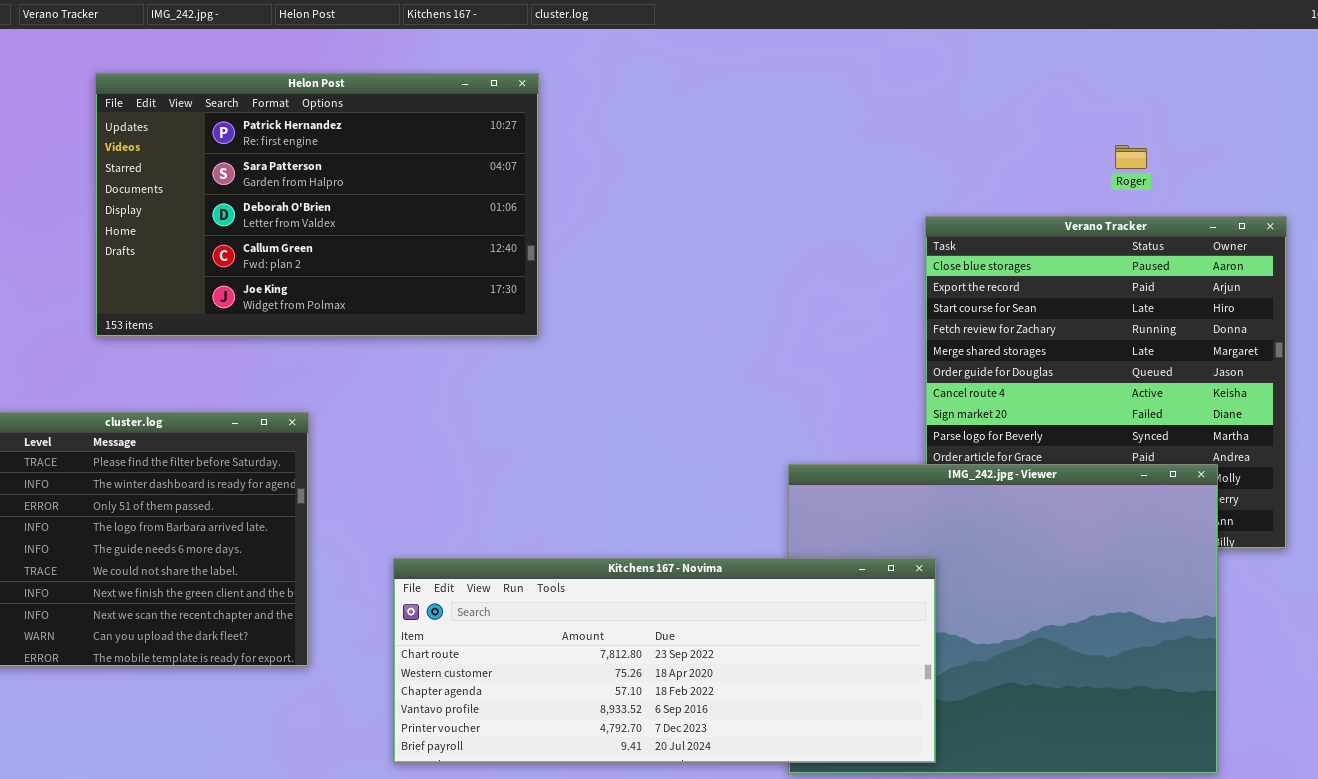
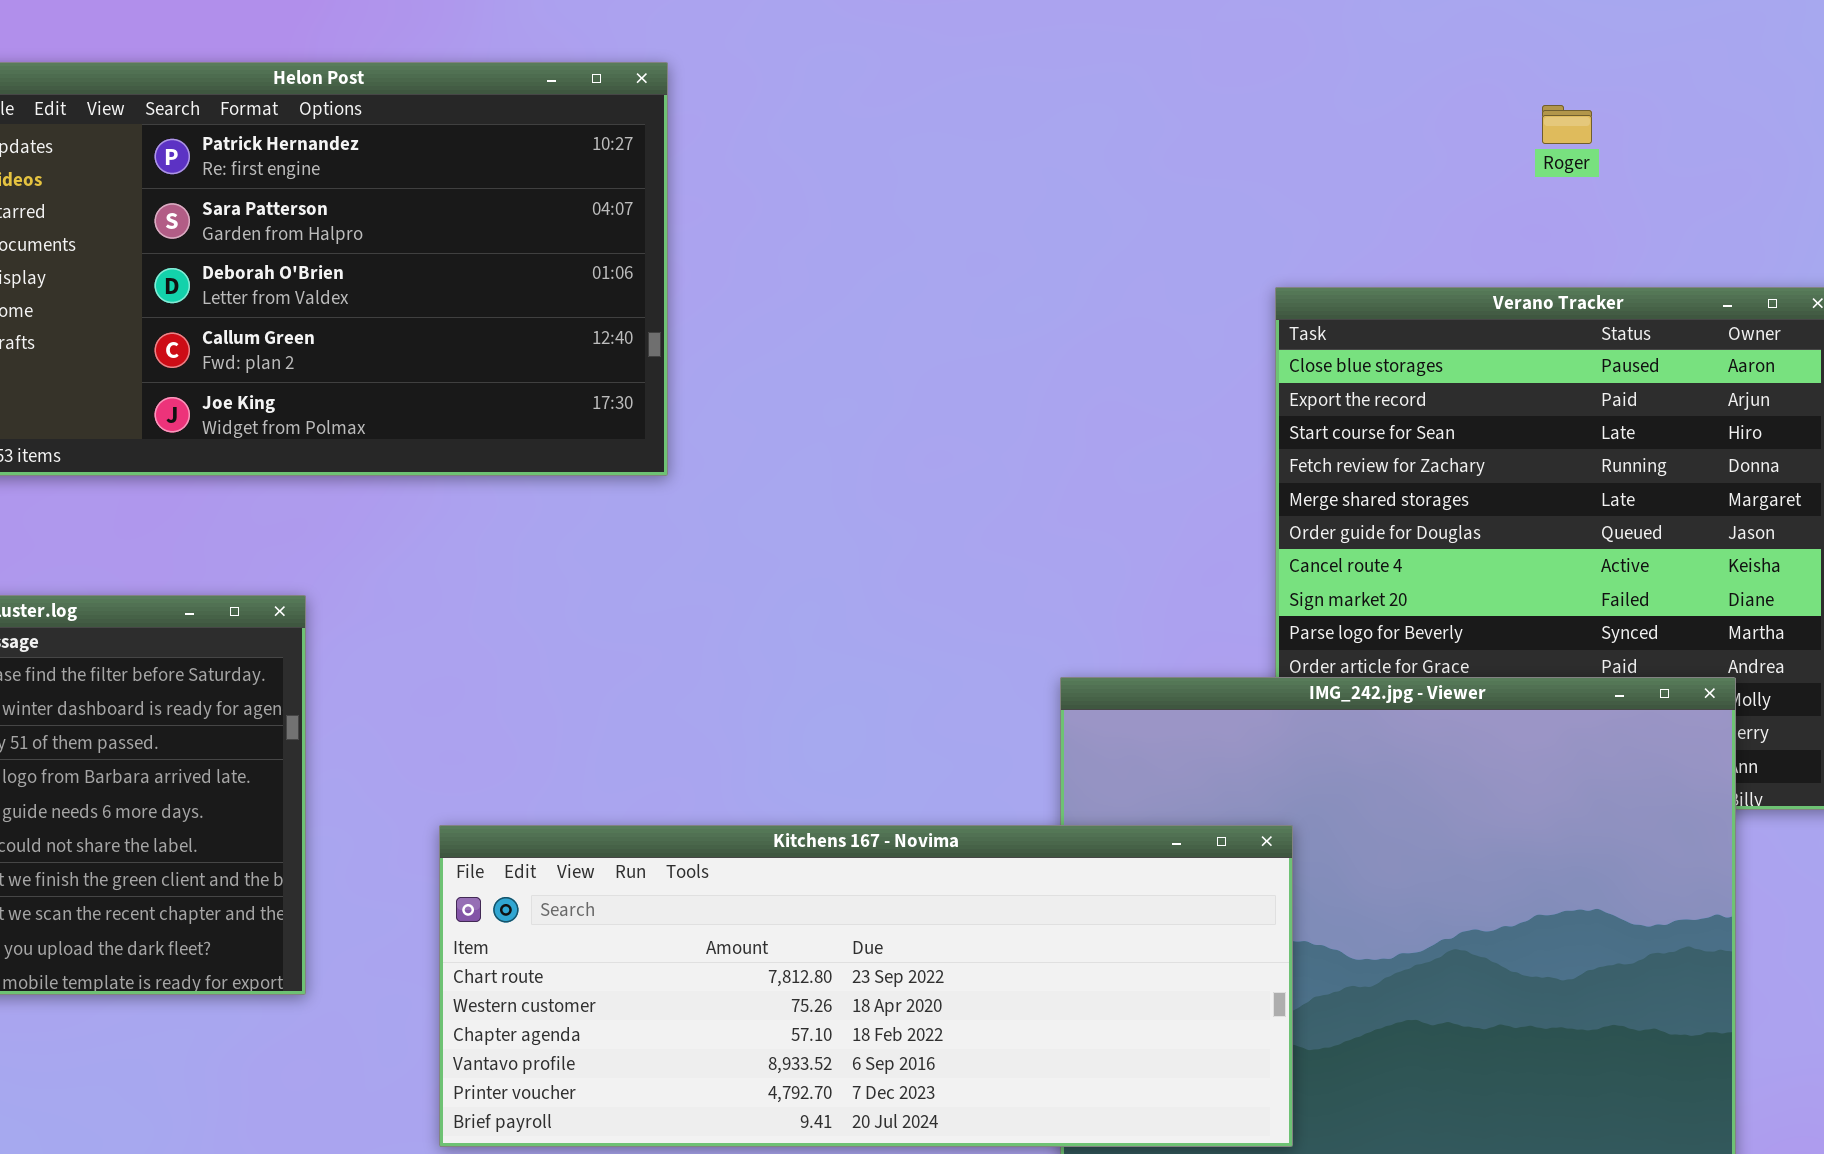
Roger: [1115,145,1147,169] -> [1542,105,1592,144], moved

